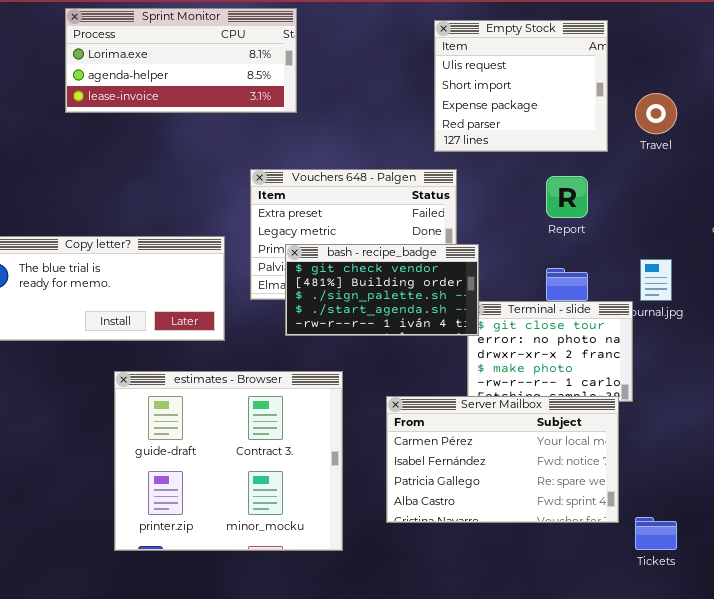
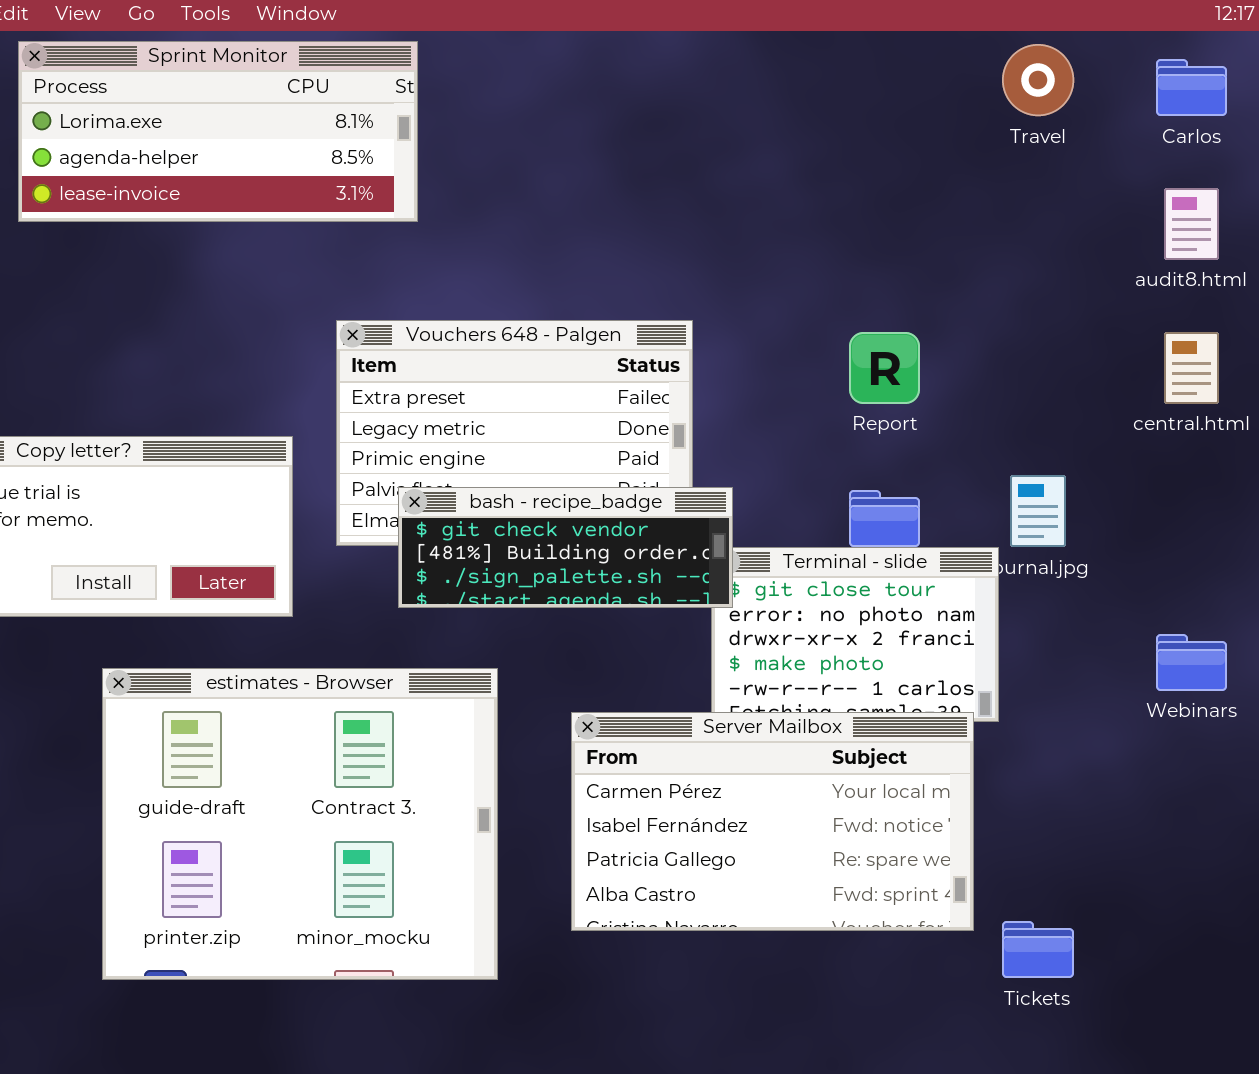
Empty Stock: [434,20,608,152] -> none, closed
Travel: [635,93,677,134] -> [1002,44,1074,116], moved
bash - recipe_badge: [285,244,479,336] -> [398,487,733,608], resized

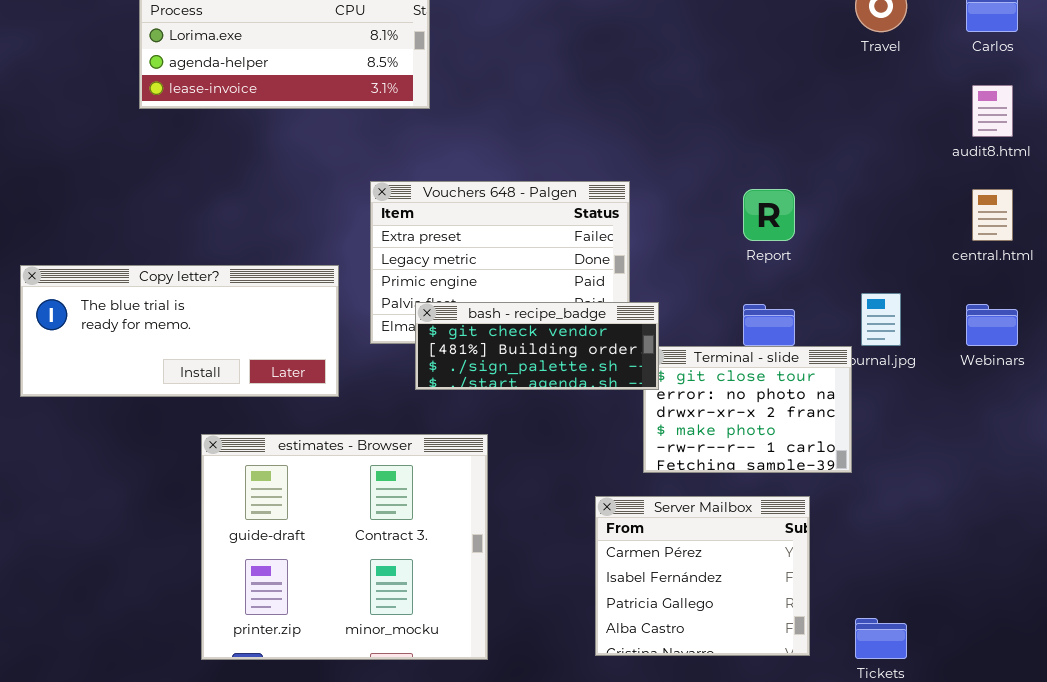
Webinars: [1156,634,1227,691] -> [966,304,1018,346], moved
Server Mailbox: [571,712,974,931] -> [595,496,810,656], moved, resized

